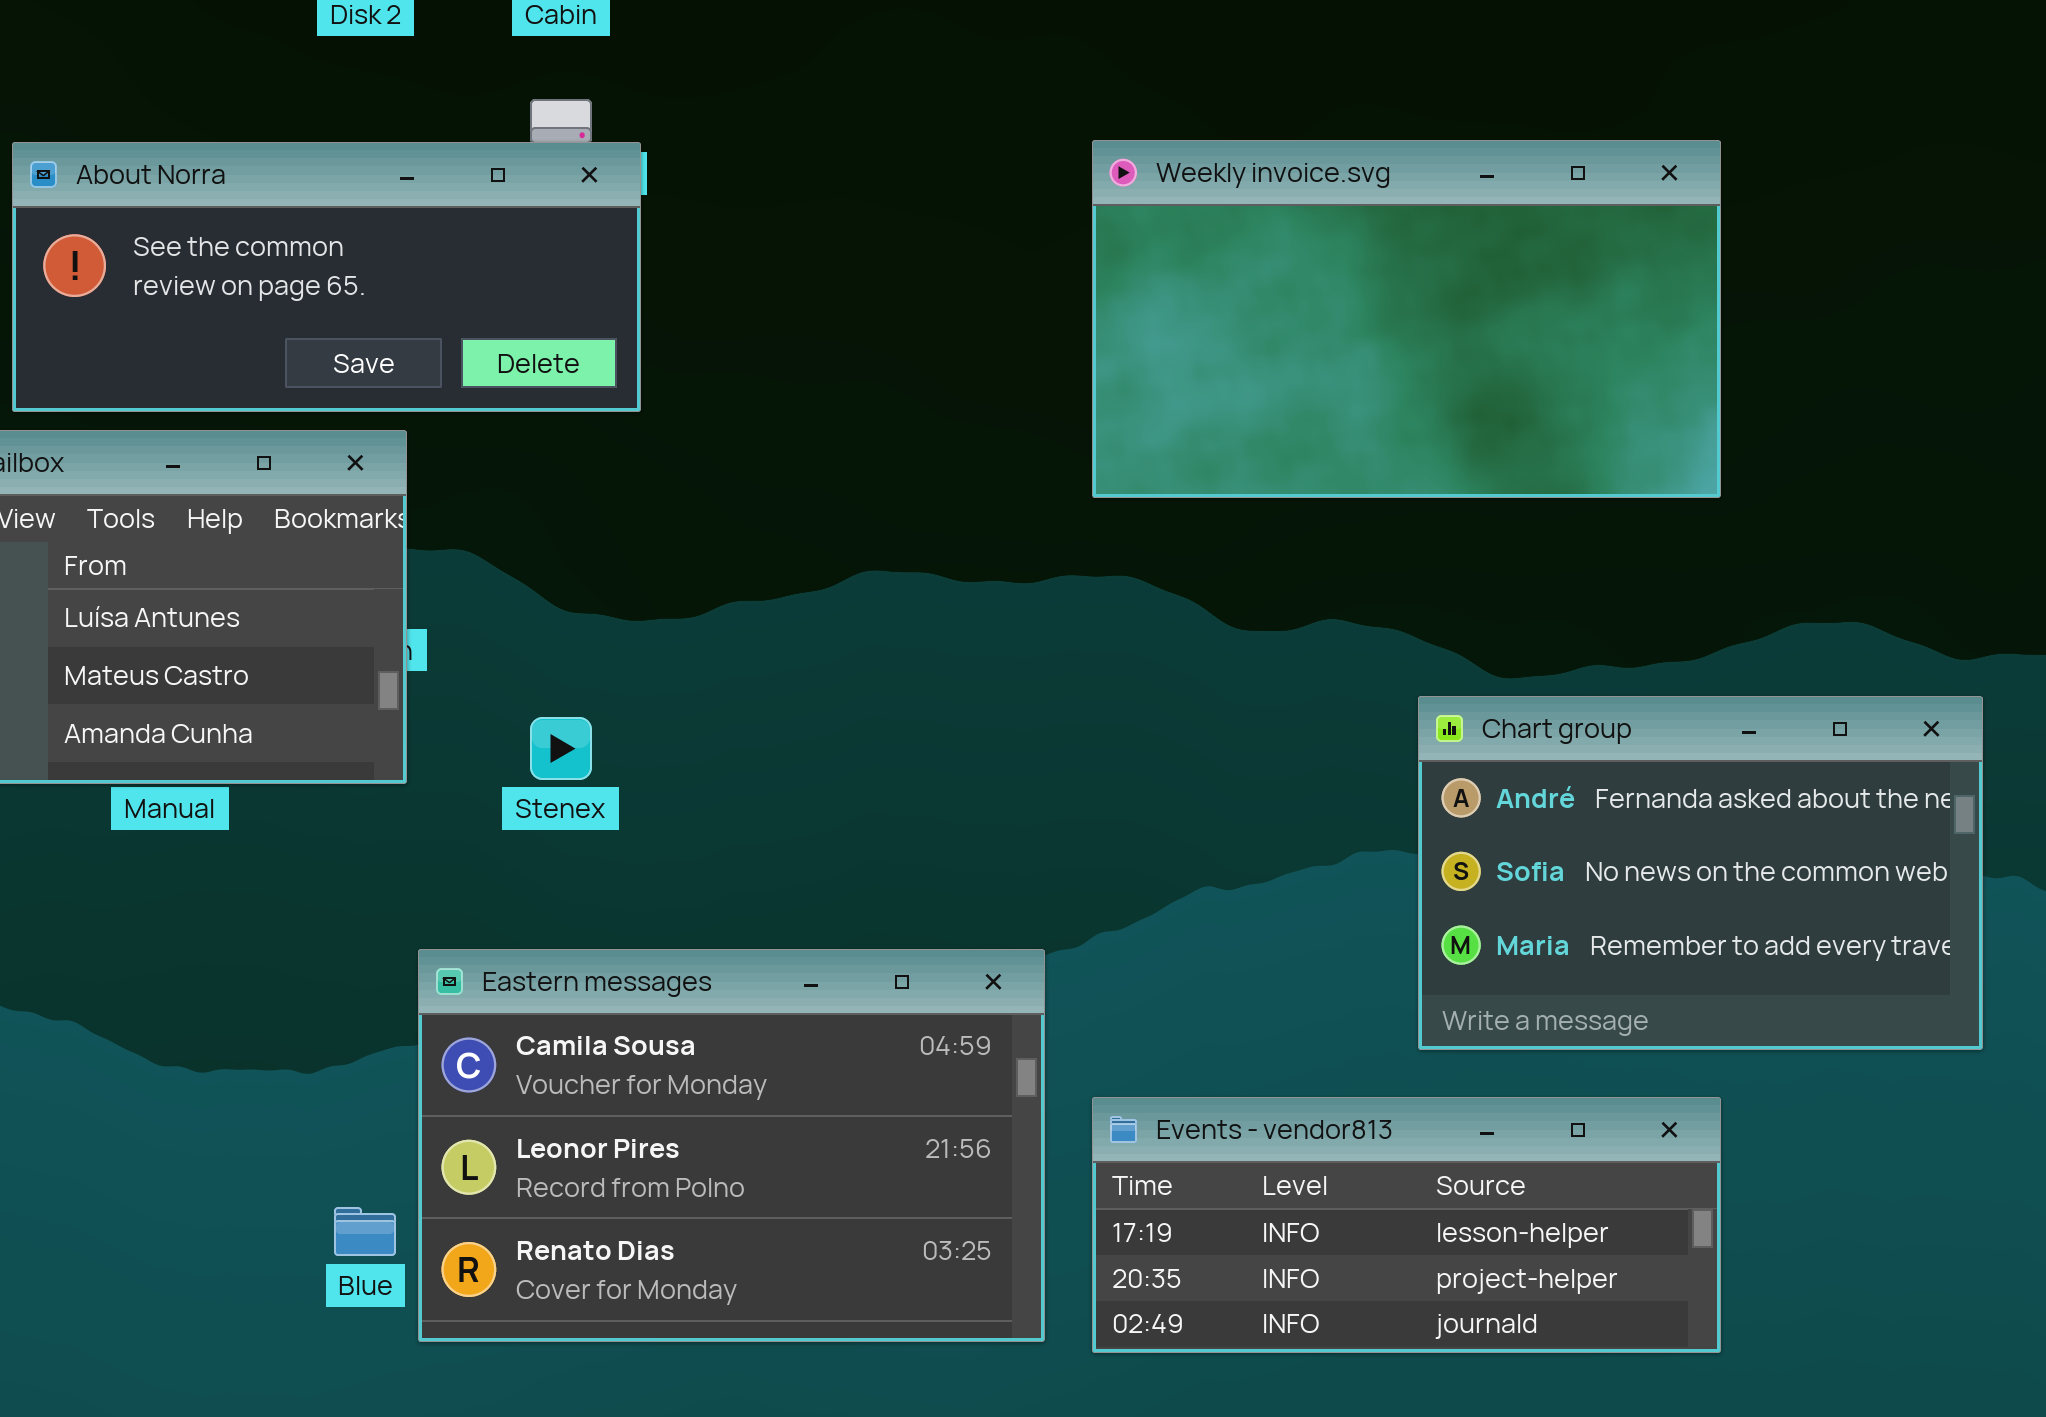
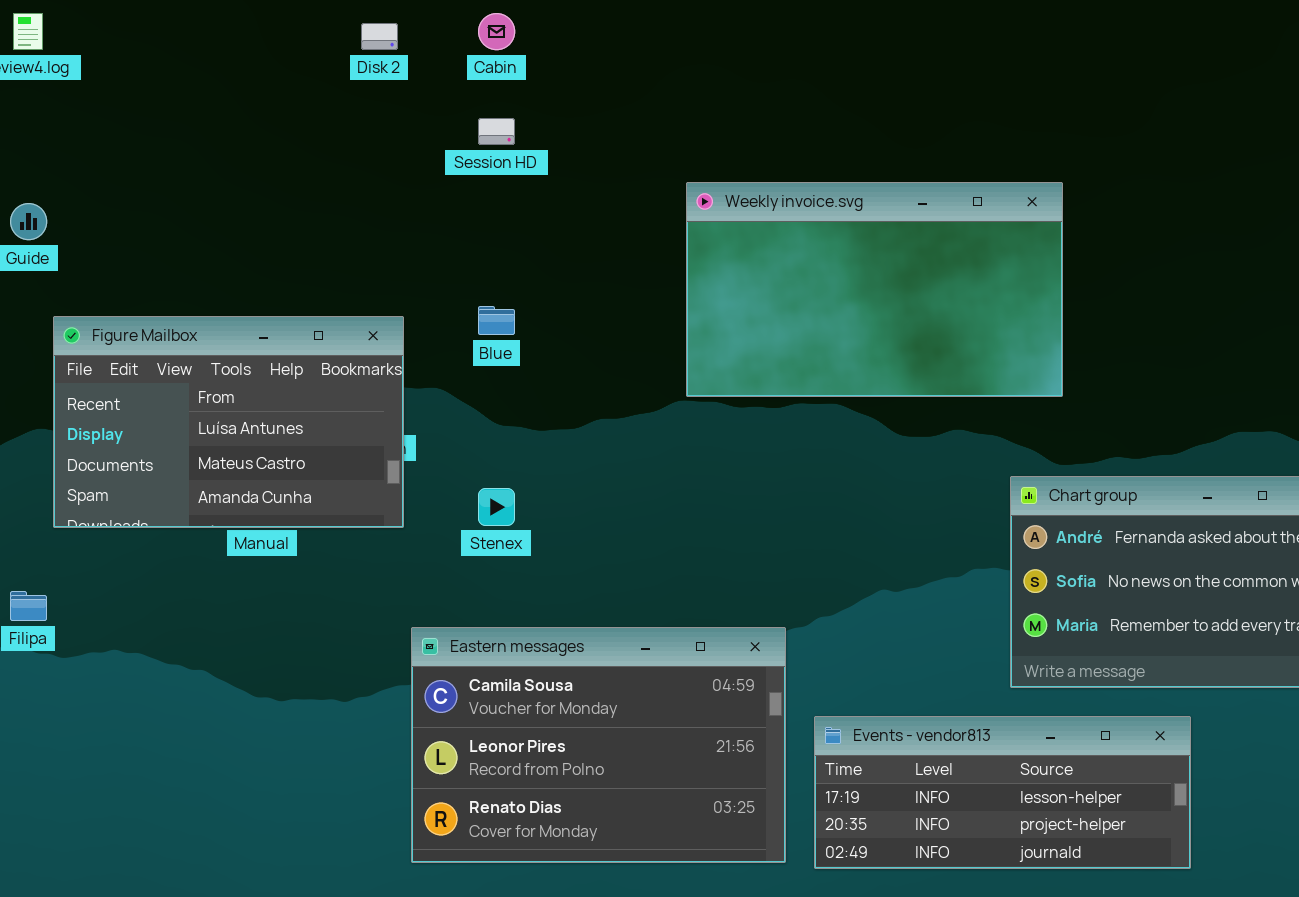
Weekly invoice.svg: [1092,140,1721,498] -> [686,182,1063,397], moved
About Norra: [12,142,641,412] -> none, closed
Blue: [334,1207,396,1256] -> [478,306,515,335], moved

